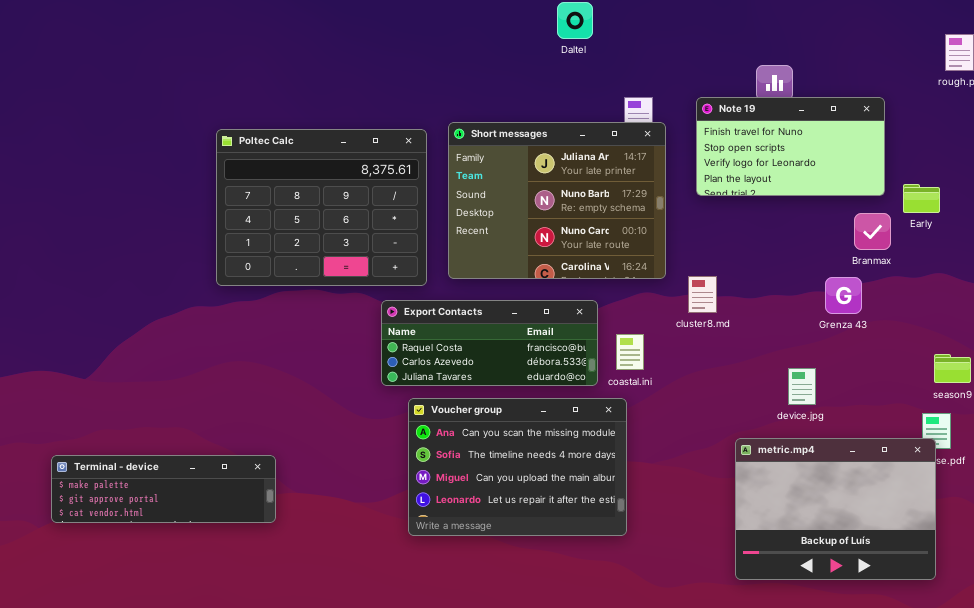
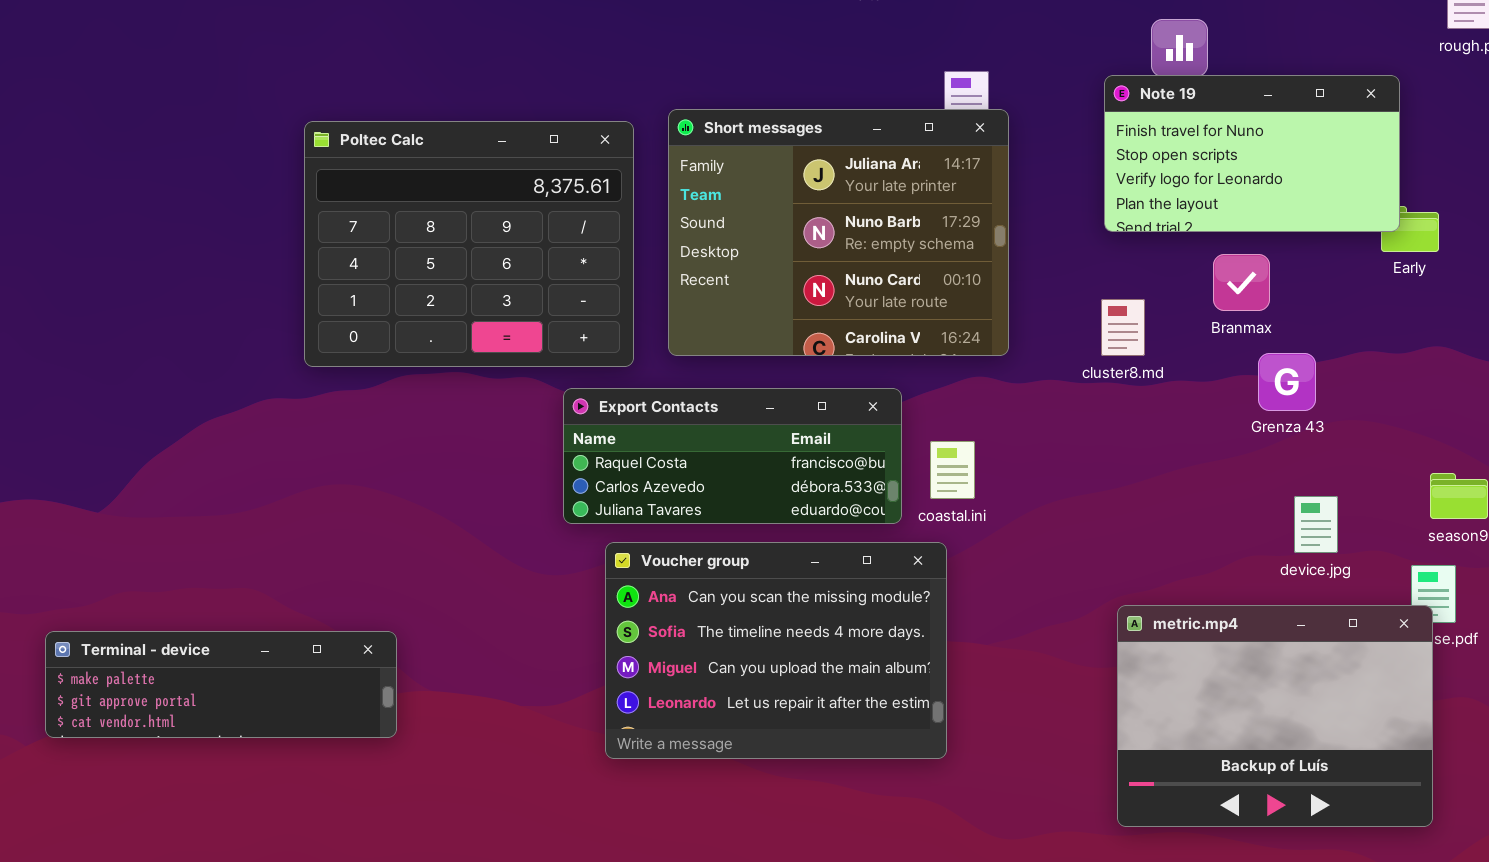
Note 19: [696,97,885,196] -> [1104,75,1400,232], moved
Branmax: [854,213,891,250] -> [1213,254,1270,311], moved
cluster8.md: [688,276,717,313] -> [1101,299,1145,356], moved
device.jpg: [788,368,816,405] -> [1294,496,1338,553], moved

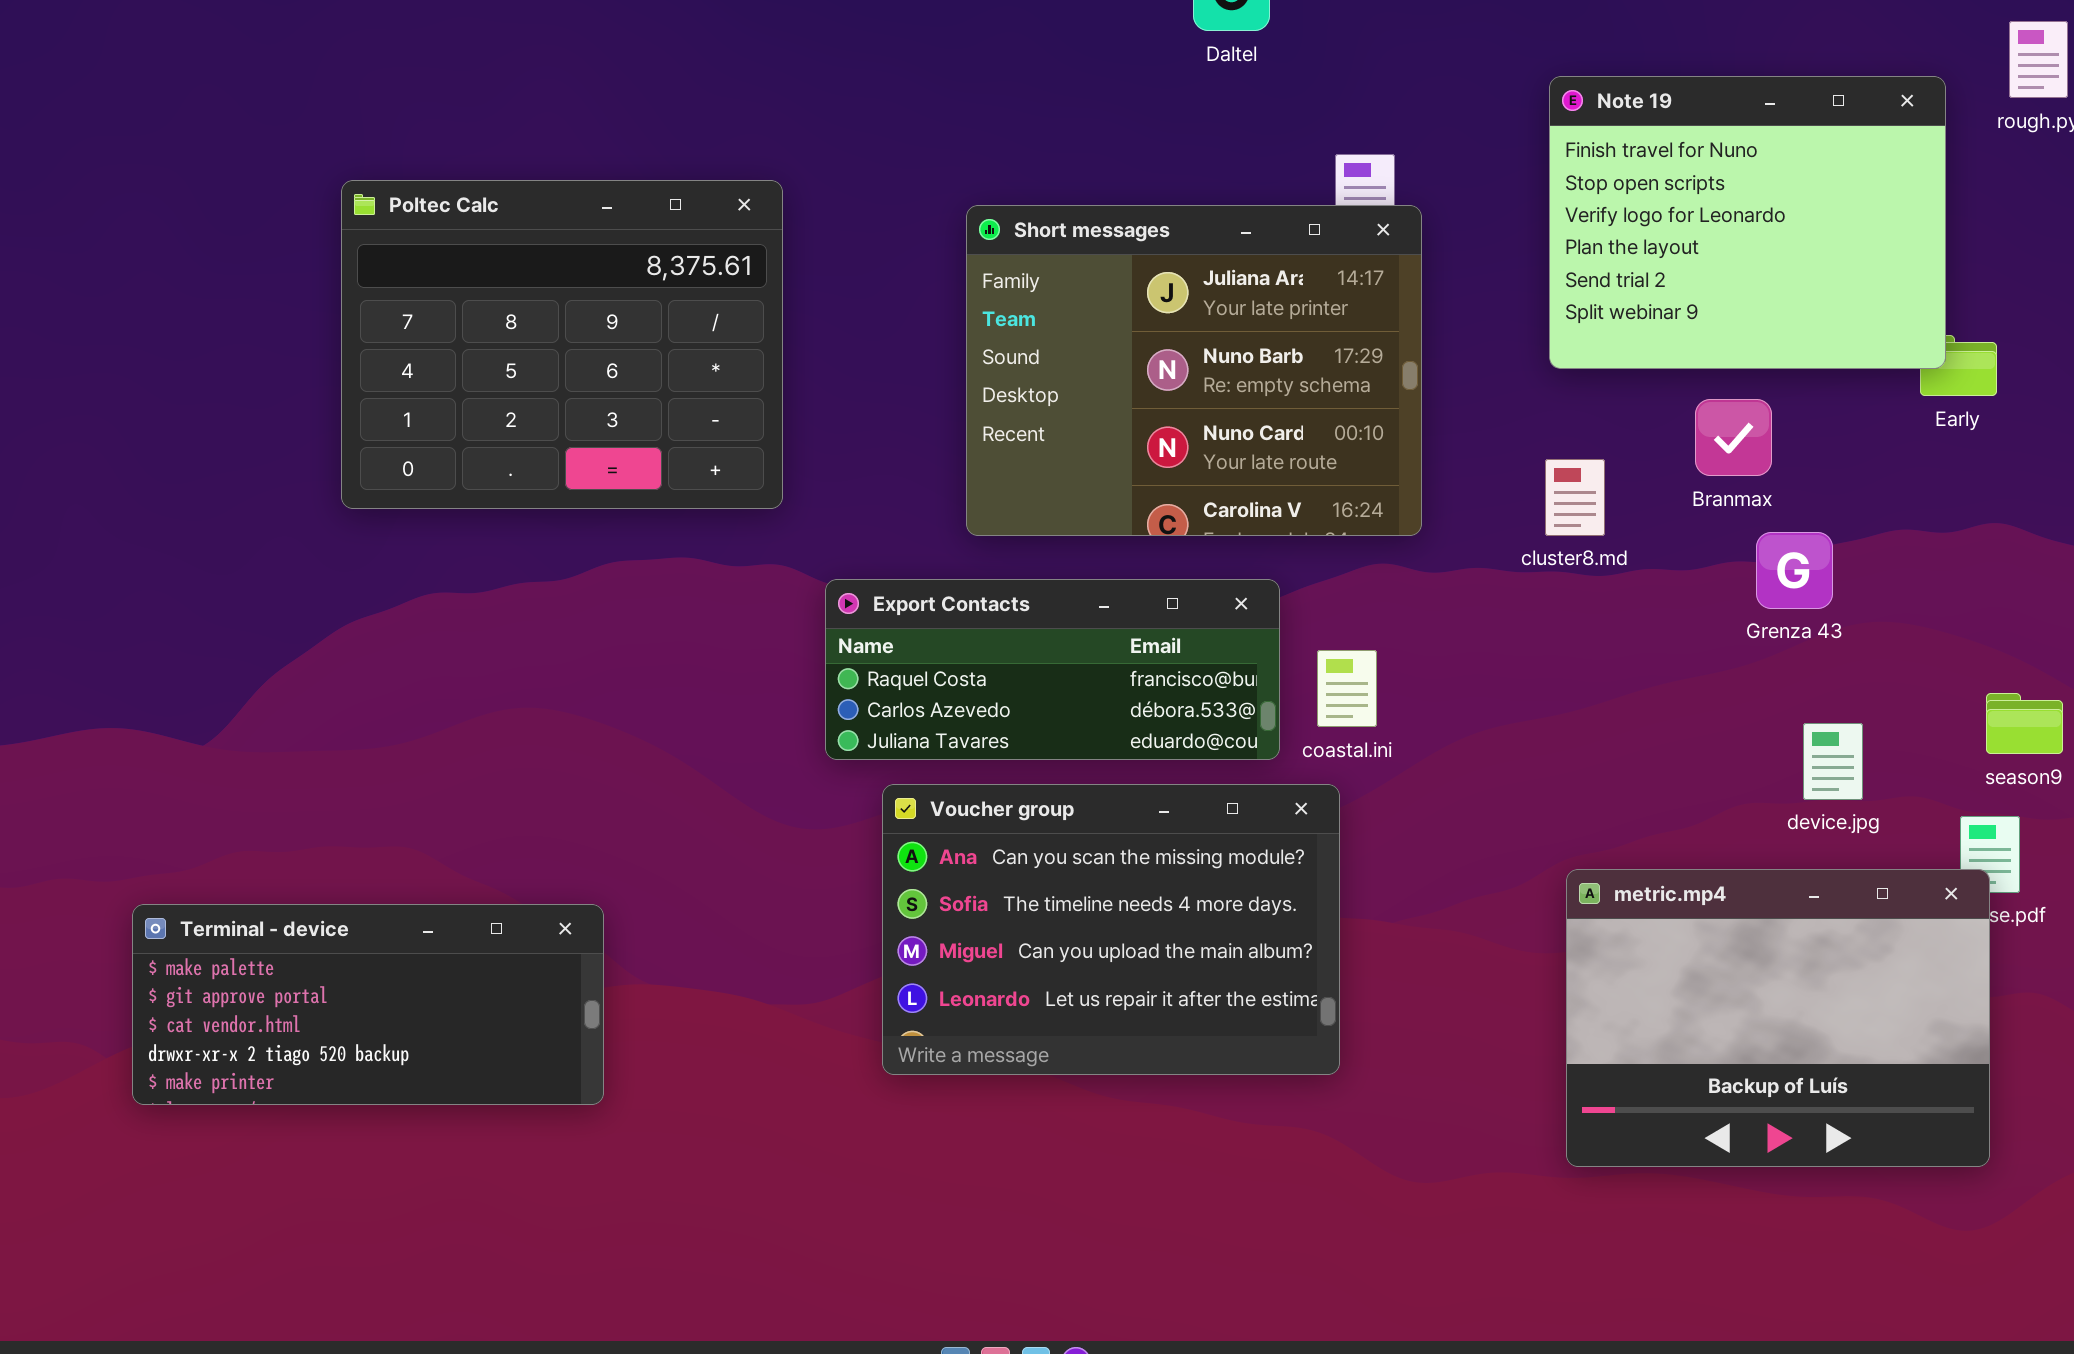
Note 19: [1104,75,1400,232] -> [1549,76,1946,369], resized
Poltec Calc: [304,121,634,367] -> [341,180,783,509], moved
Terminal - device: [45,631,397,738] -> [132,904,604,1105], resized

